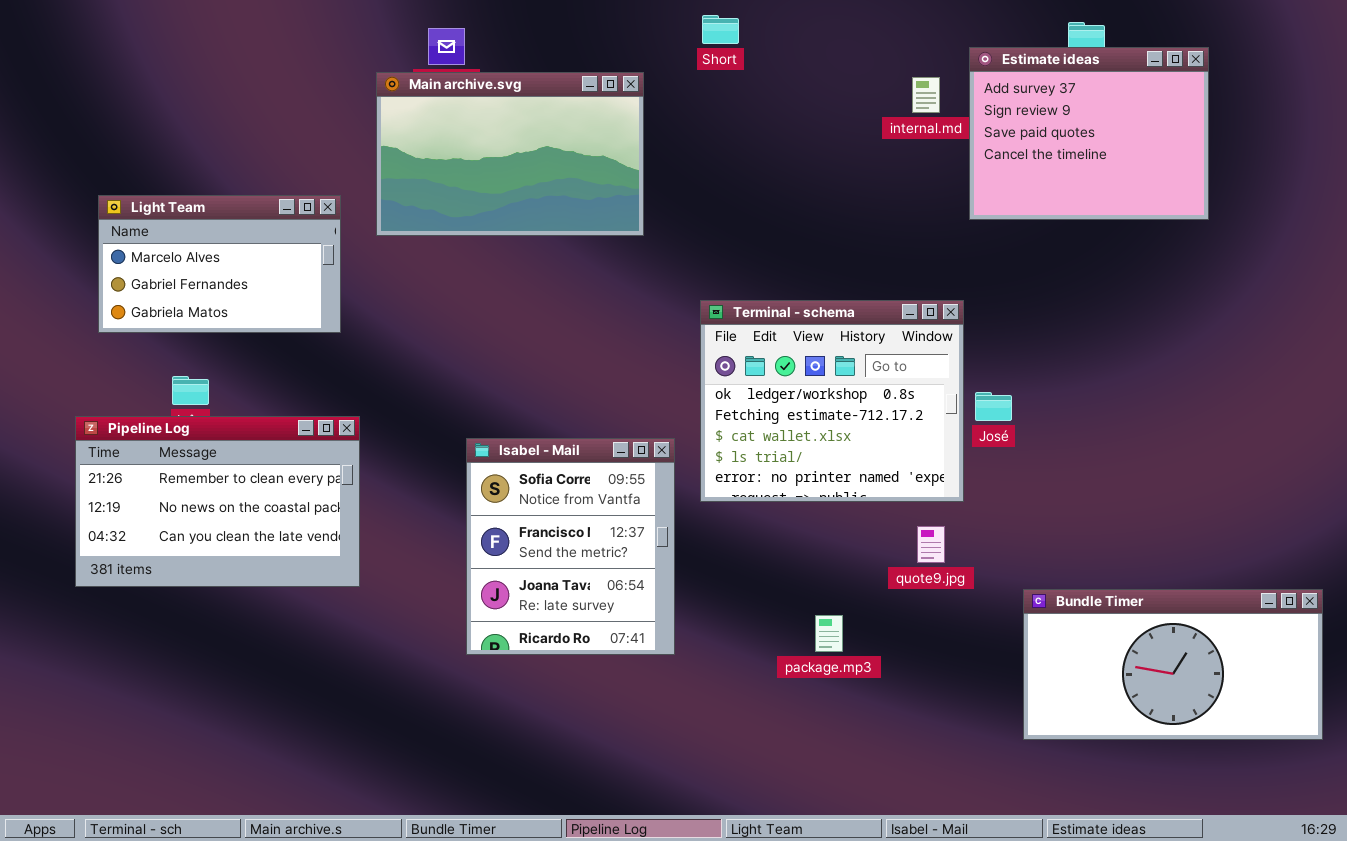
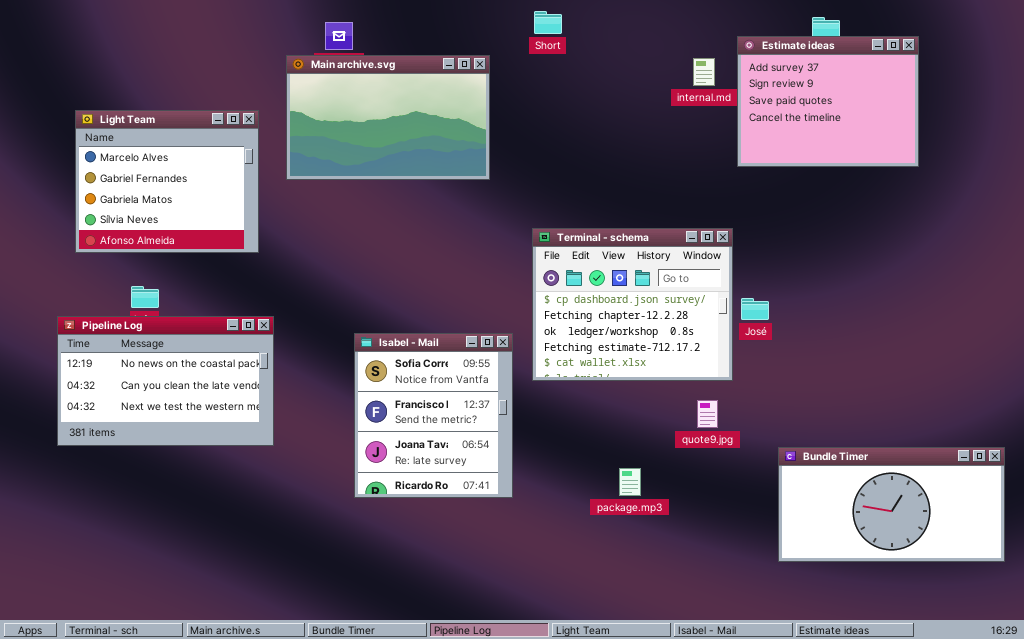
Light Team: [98,195,341,333] -> [75,110,259,253], resized
Terminal - schema: [700,300,964,502] -> [532,228,733,381], scrolled up 2 rows
Pipeline Log: [75,416,360,587] -> [57,316,274,446], scrolled down 1 row

